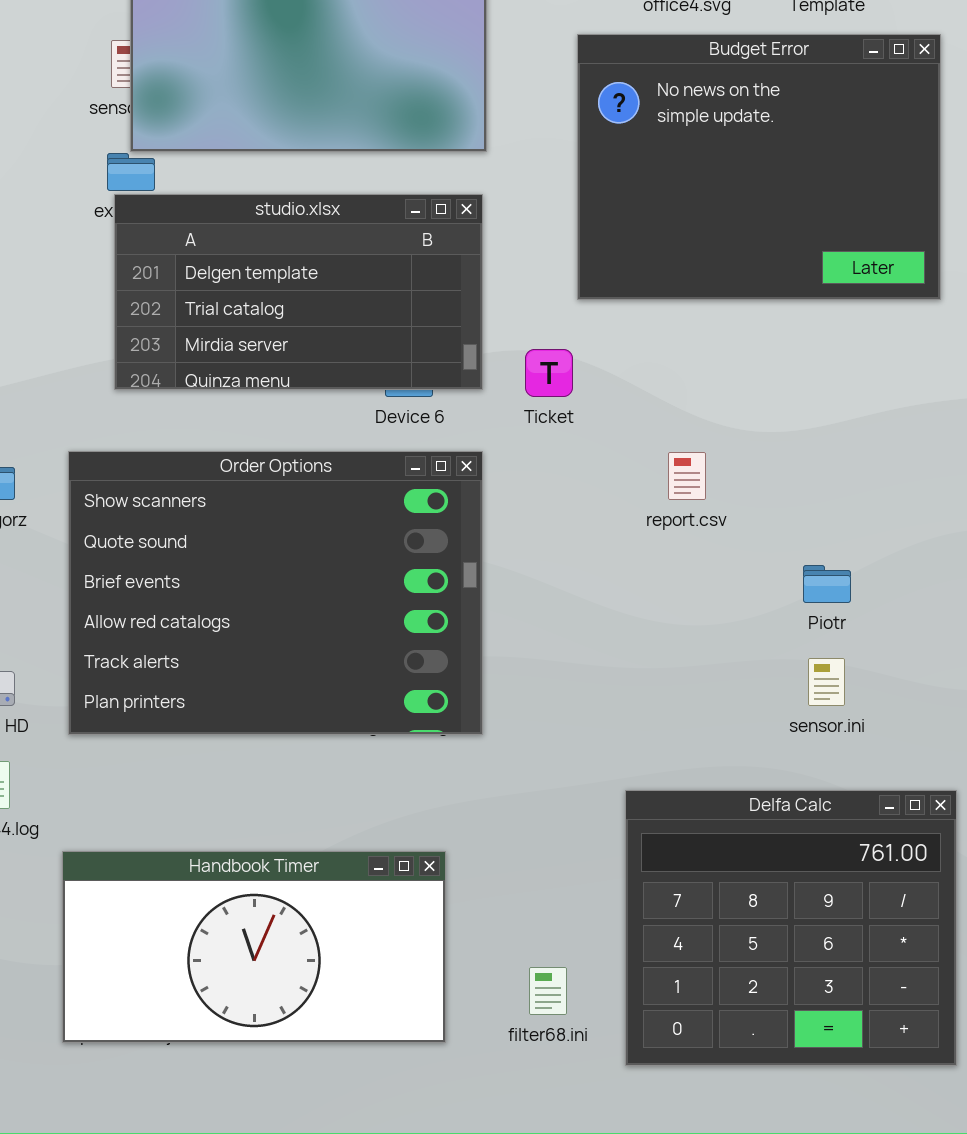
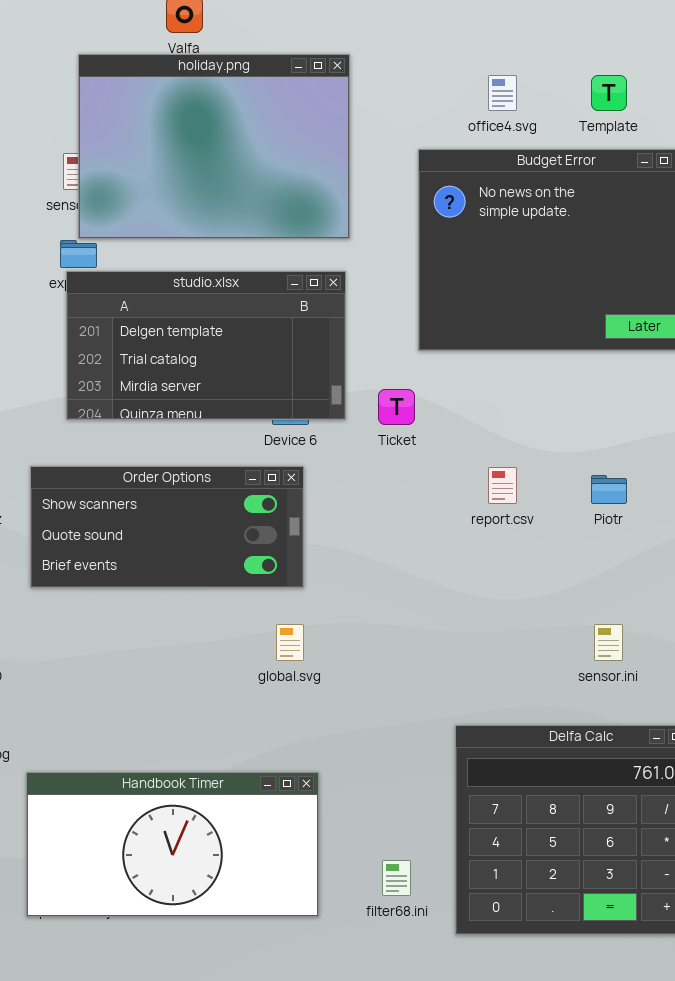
Order Options: [68,451,483,735] -> [30,466,304,588], resized
Piotr: [803,565,851,603] -> [591,475,627,504], moved

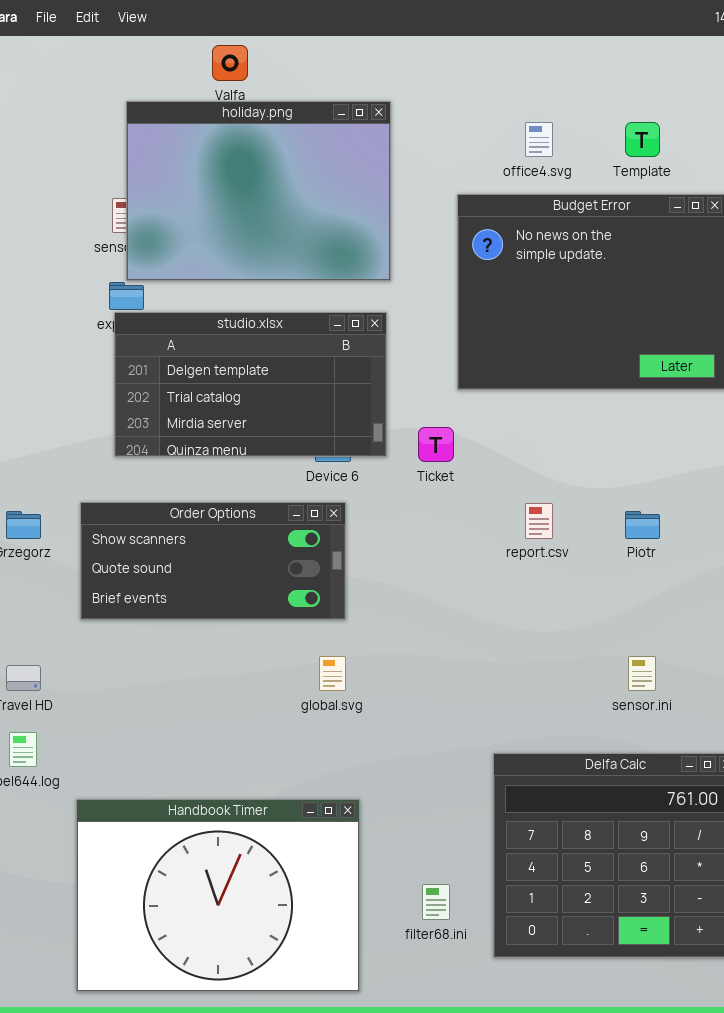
Handbook Timer: [26,772,319,917] -> [76,799,360,992], resized

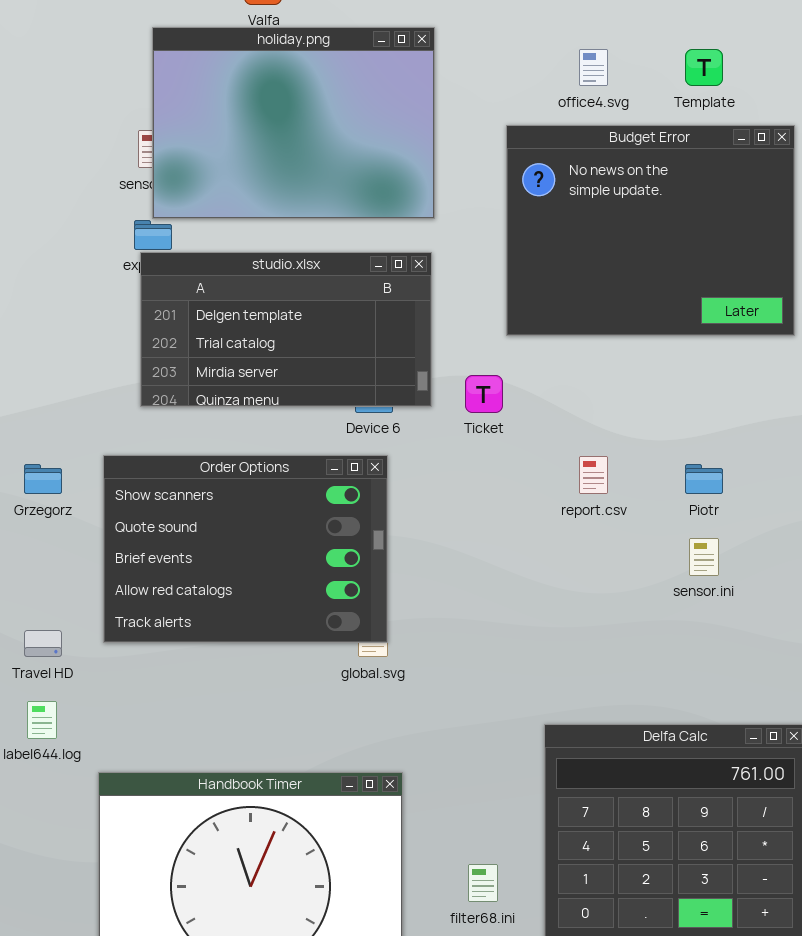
Order Options: [80,502,346,620] -> [103,455,388,643], resized
sensor.ini: [628,656,656,691] -> [689,538,719,576], moved

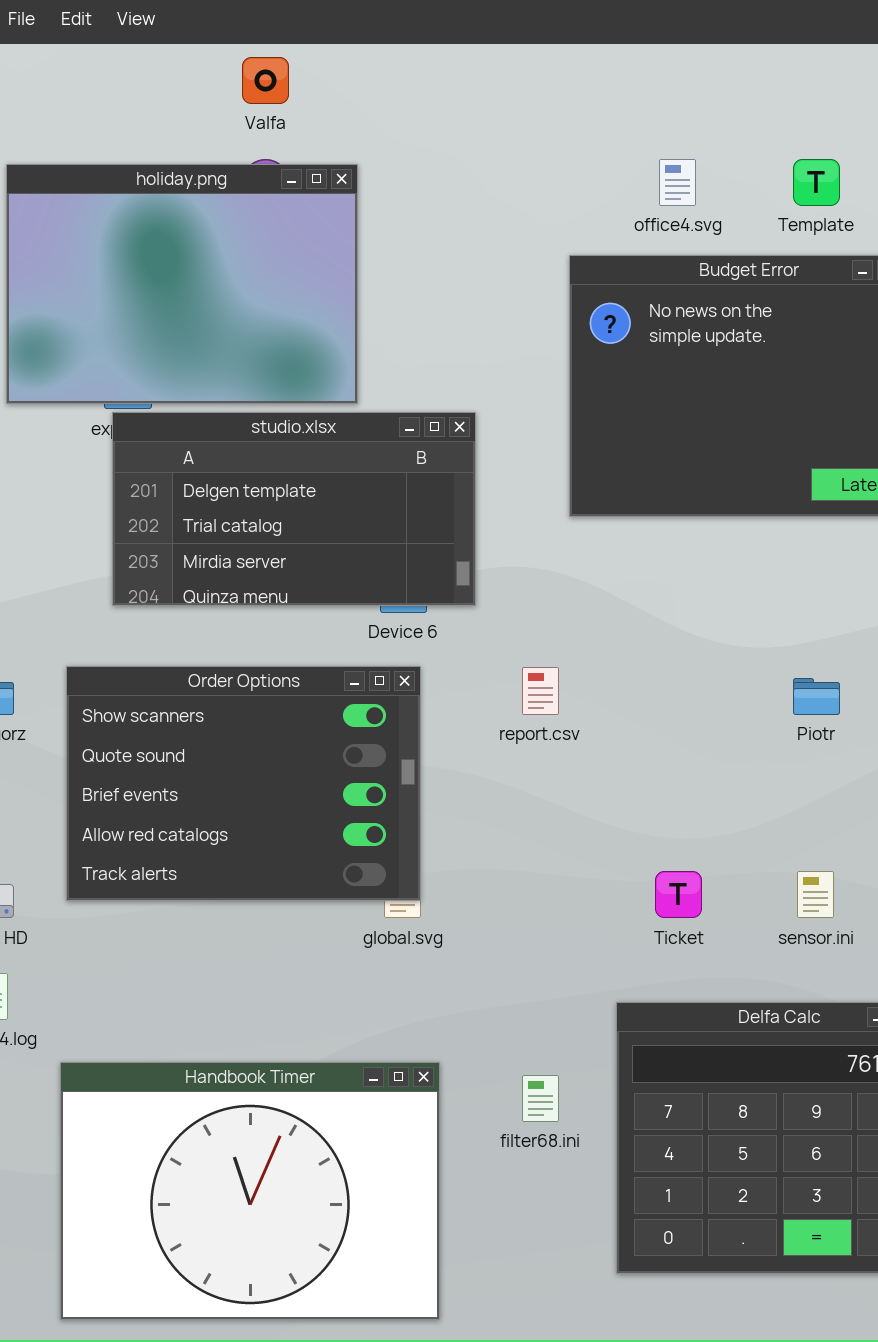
holiday.png: [152,27,435,219] -> [6,164,358,404], moved
Ticket: [465,375,503,413] -> [655,871,702,918], moved
report.csv: [579,456,608,494] -> [522,667,559,715], moved
sensor.ini: [689,538,719,576] -> [797,871,834,918], moved
filter68.ini: [468,864,498,902] -> [522,1075,559,1122], moved

